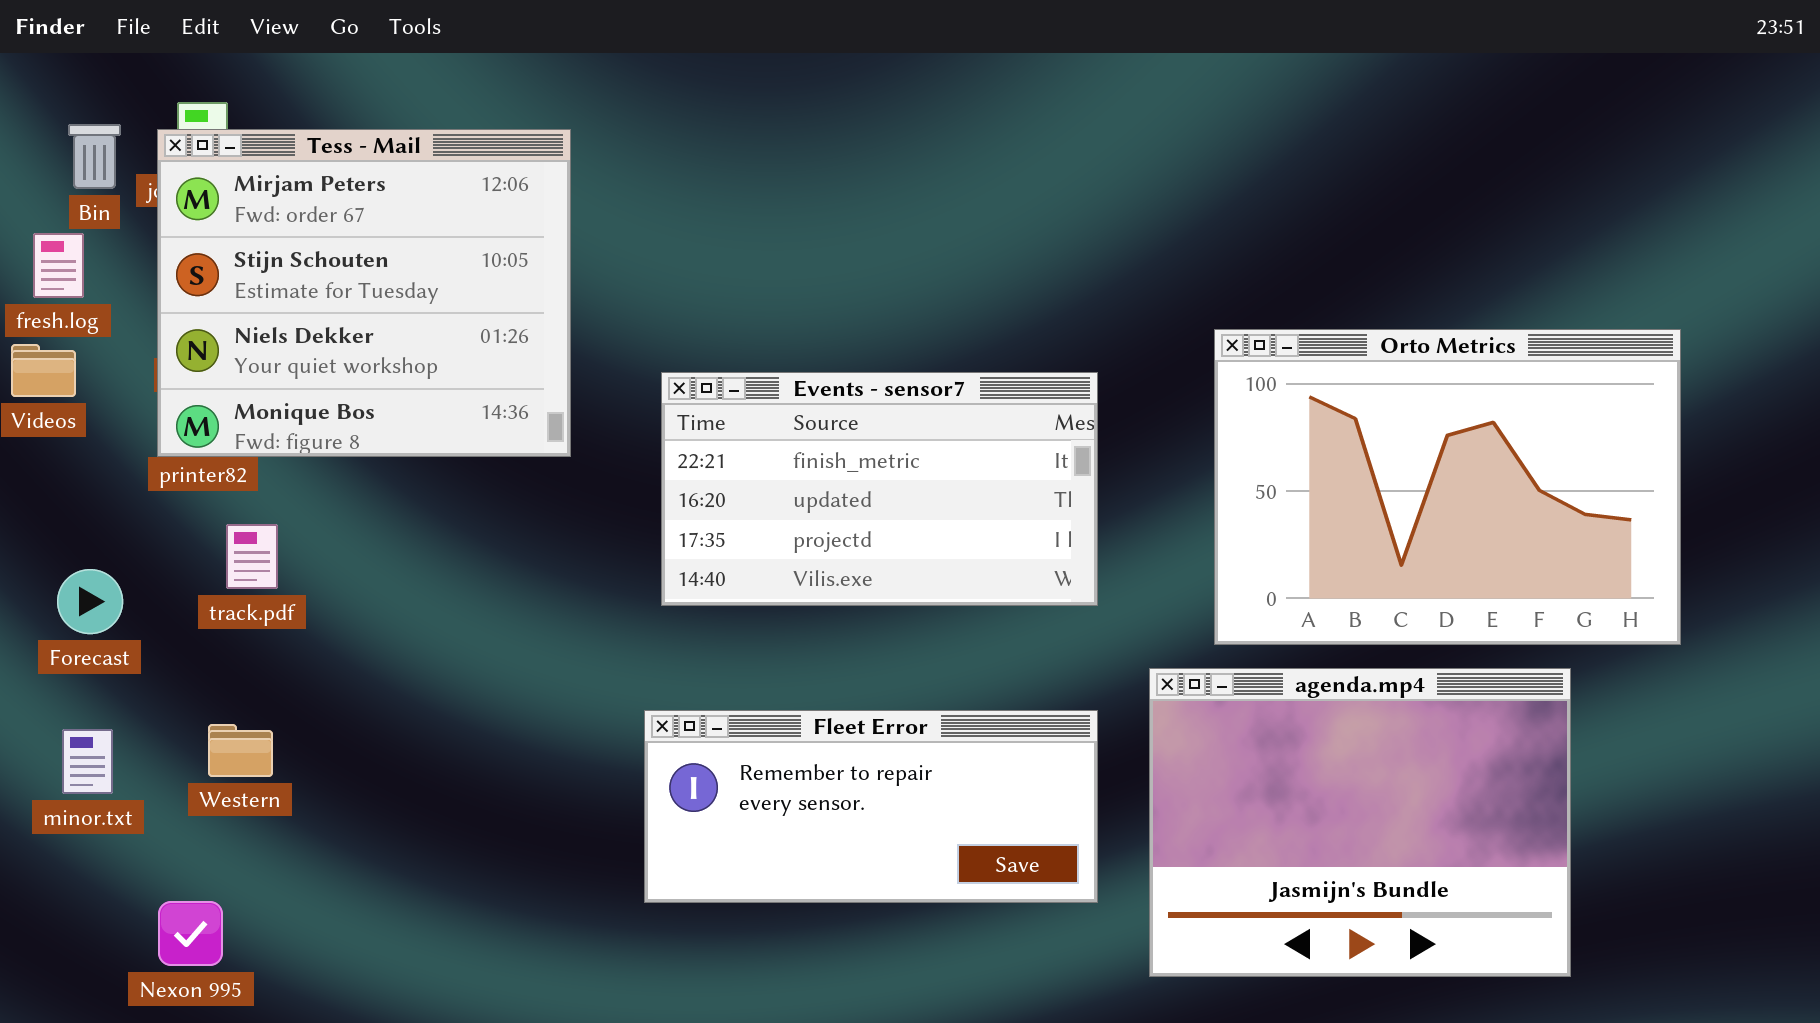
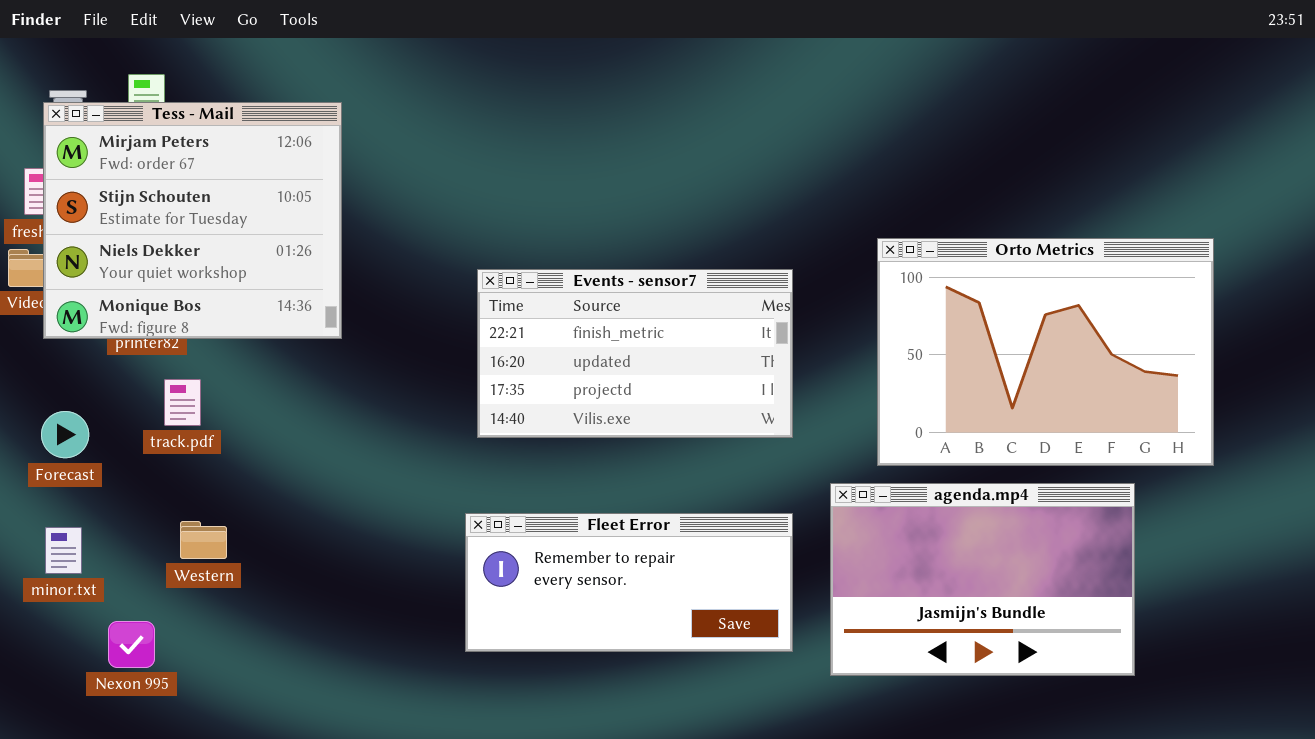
Tess - Mail: [157,129,571,457] -> [43,102,342,339], moved
agenda.mp4: [1149,668,1571,977] -> [830,483,1135,676], resized
Western: [208,724,273,777] -> [180,521,227,559], moved
Nexon 995: [158,901,223,966] -> [108,621,155,668], moved

